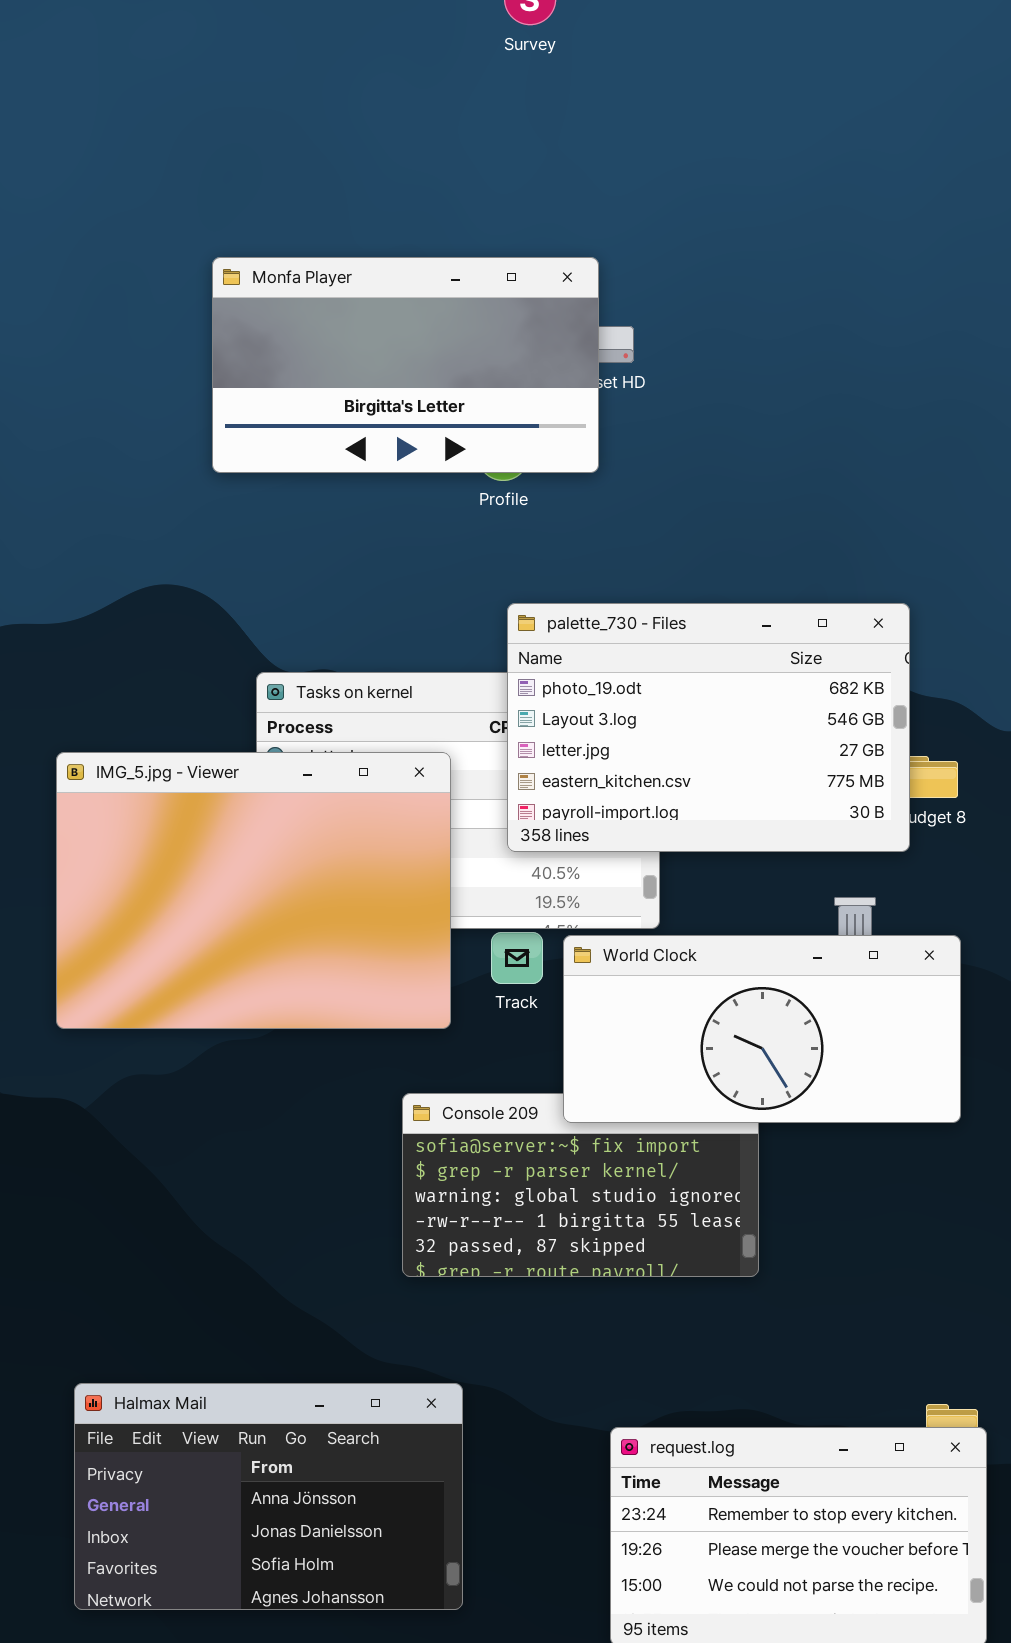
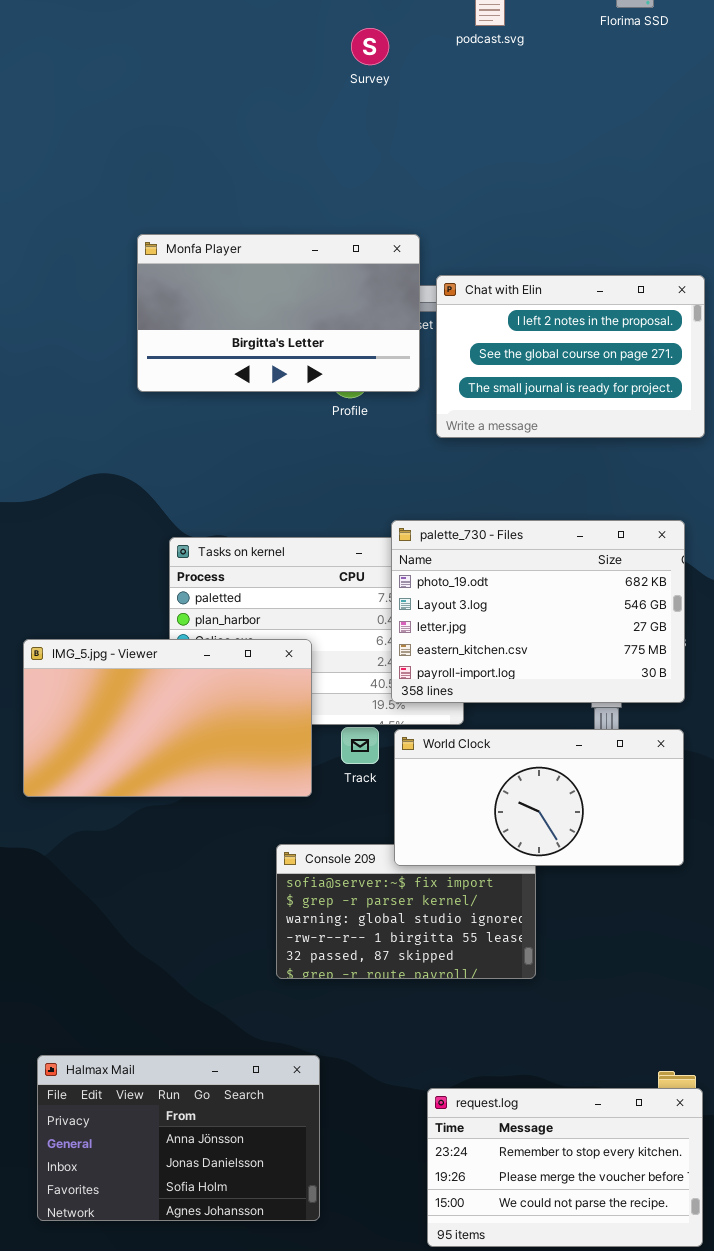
Chat with Elin: none -> [436,275,705,438], opened
palette_730 - Files: [507,603,910,852] -> [391,520,685,703], moved
IMG_5.jpg - Viewer: [56,752,451,1029] -> [23,639,312,797], resized

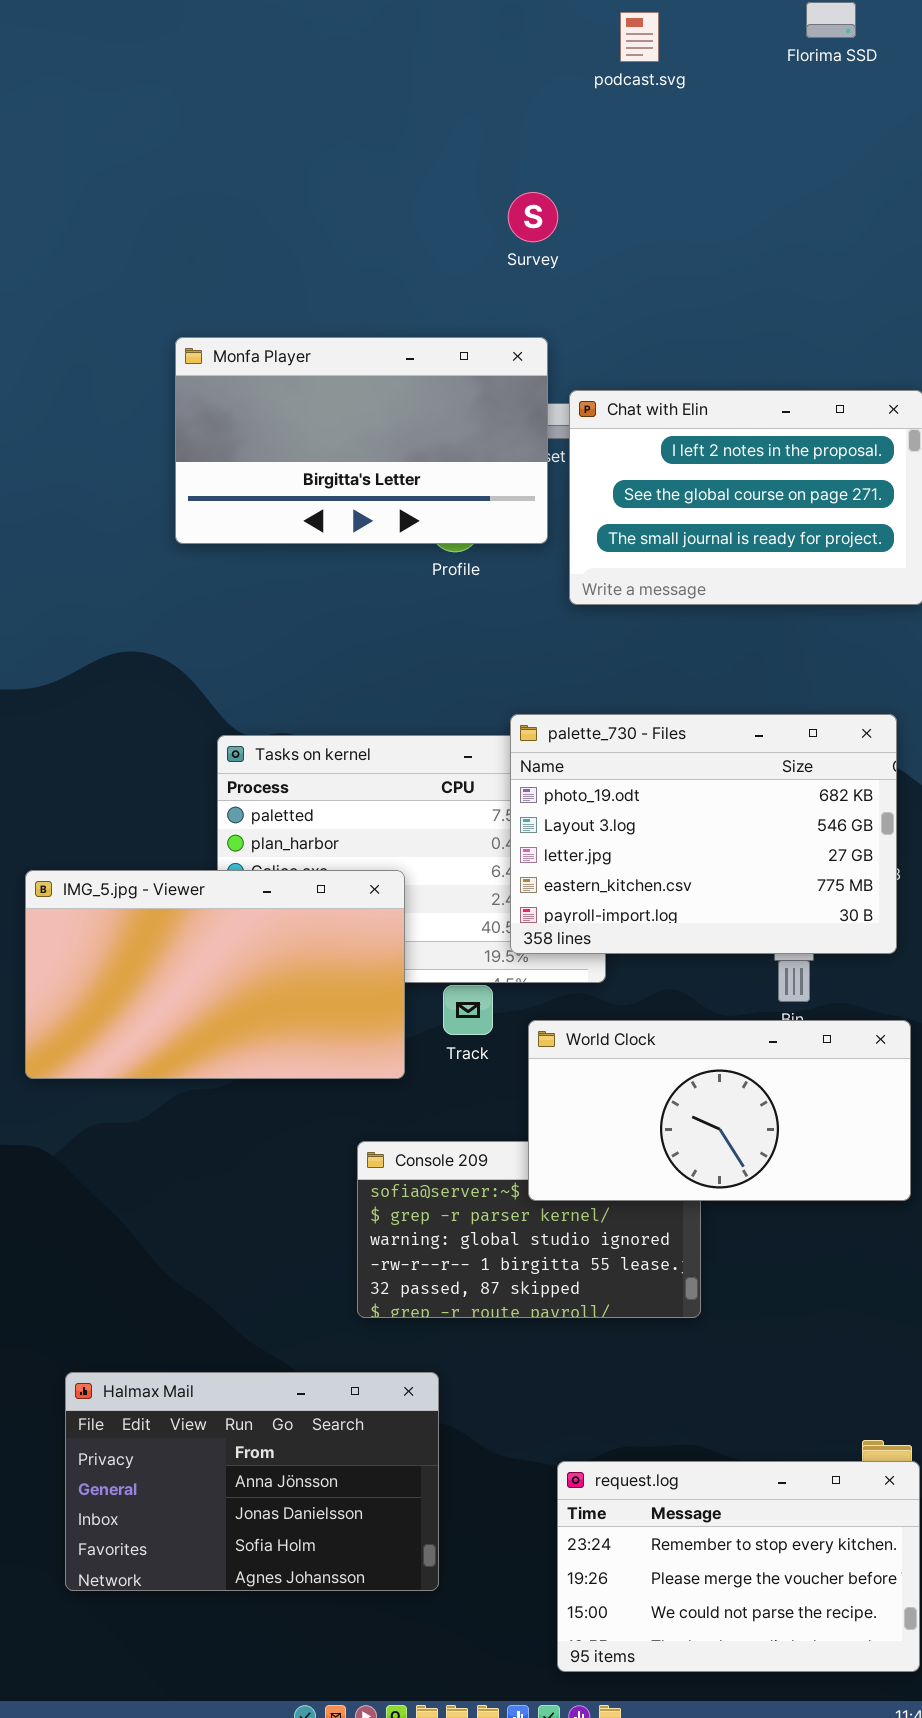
Survey: [351,28,389,65] -> [508,192,558,242], moved
World Clock: [394,729,684,866] -> [528,1020,911,1201], moved
Halmax Mail: [37,1055,320,1221] -> [65,1372,439,1591], moved

